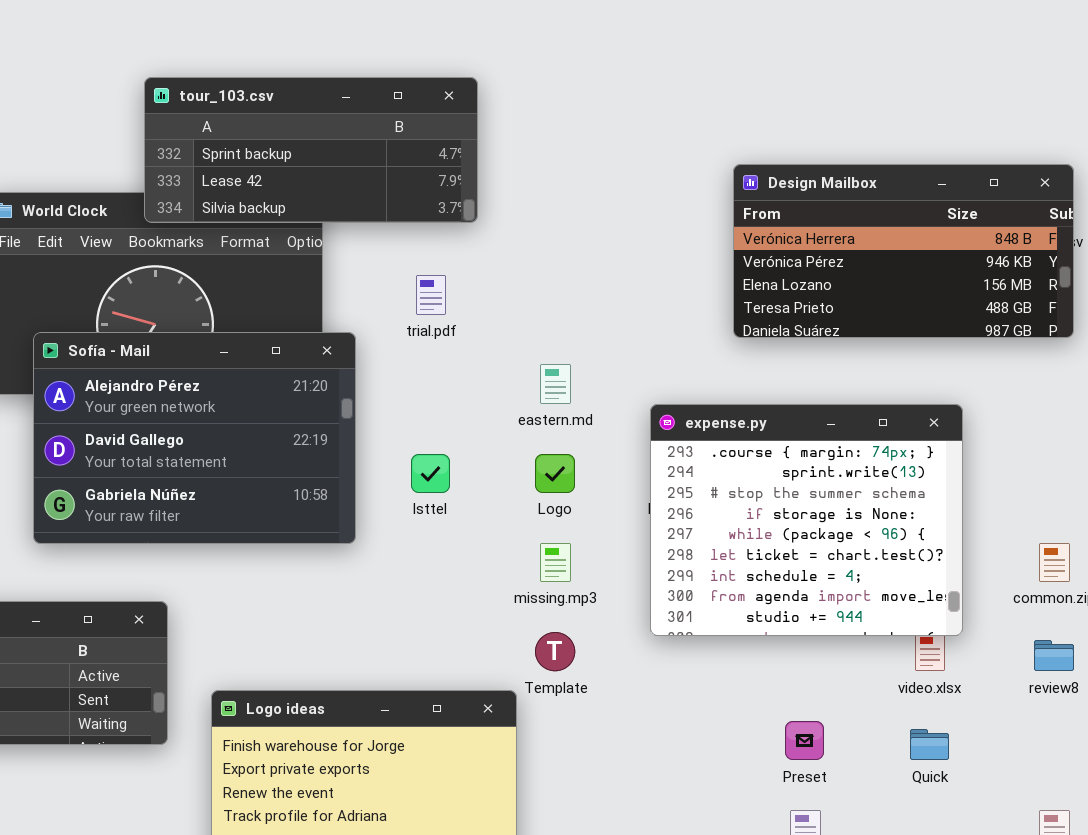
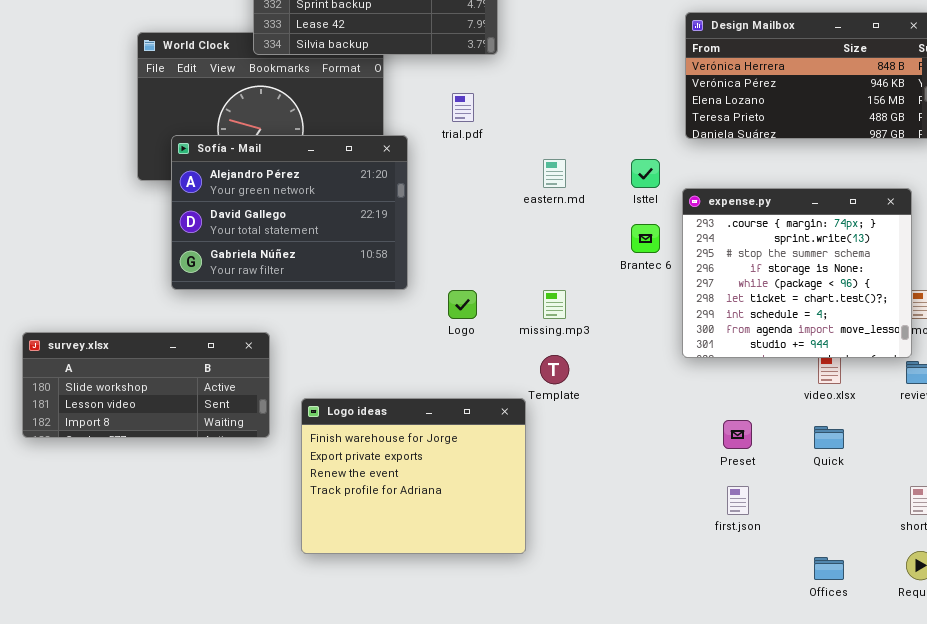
expense.py: [650,404,963,636] -> [682,188,912,358], moved
Isttel: [411,454,450,493] -> [631,159,660,188], moved
Logo: [535,454,575,493] -> [448,290,477,319], moved

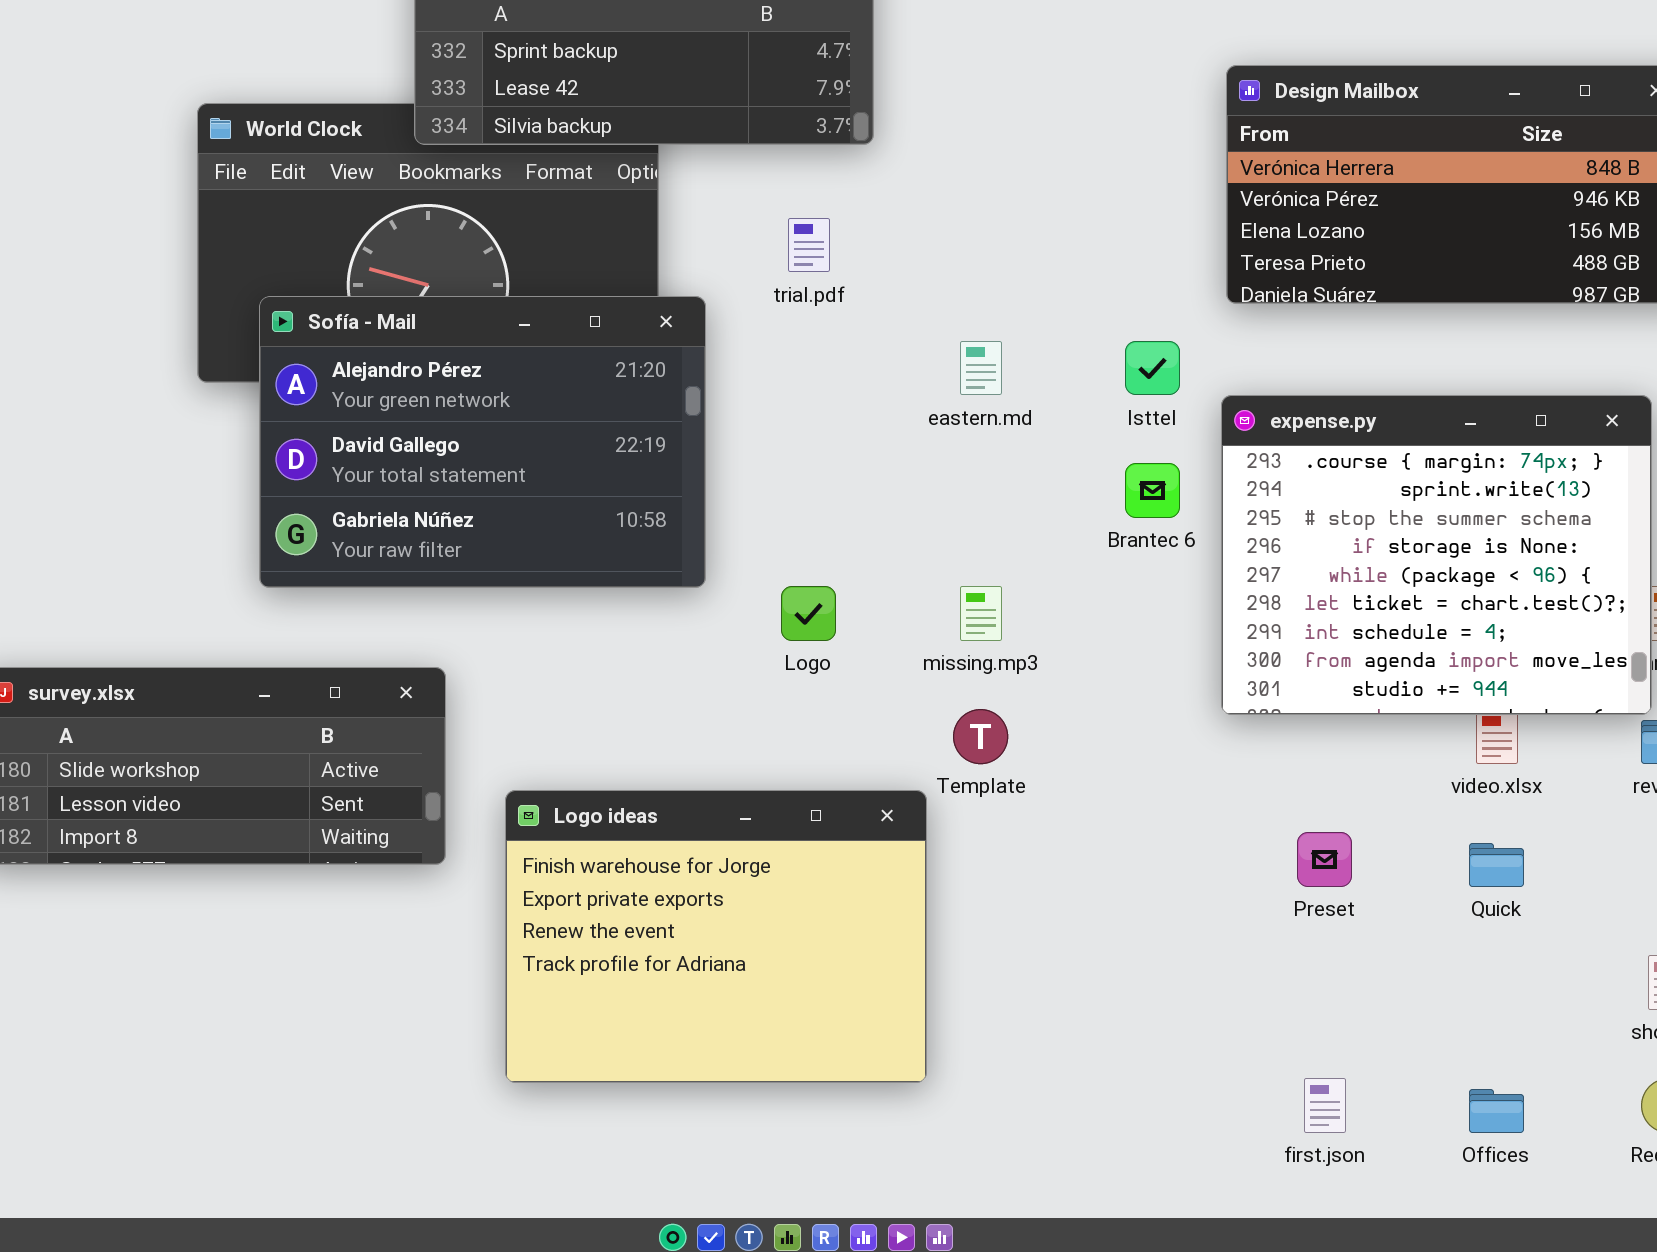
first.json: [727,486,749,515] -> [1304,1078,1346,1133], moved

